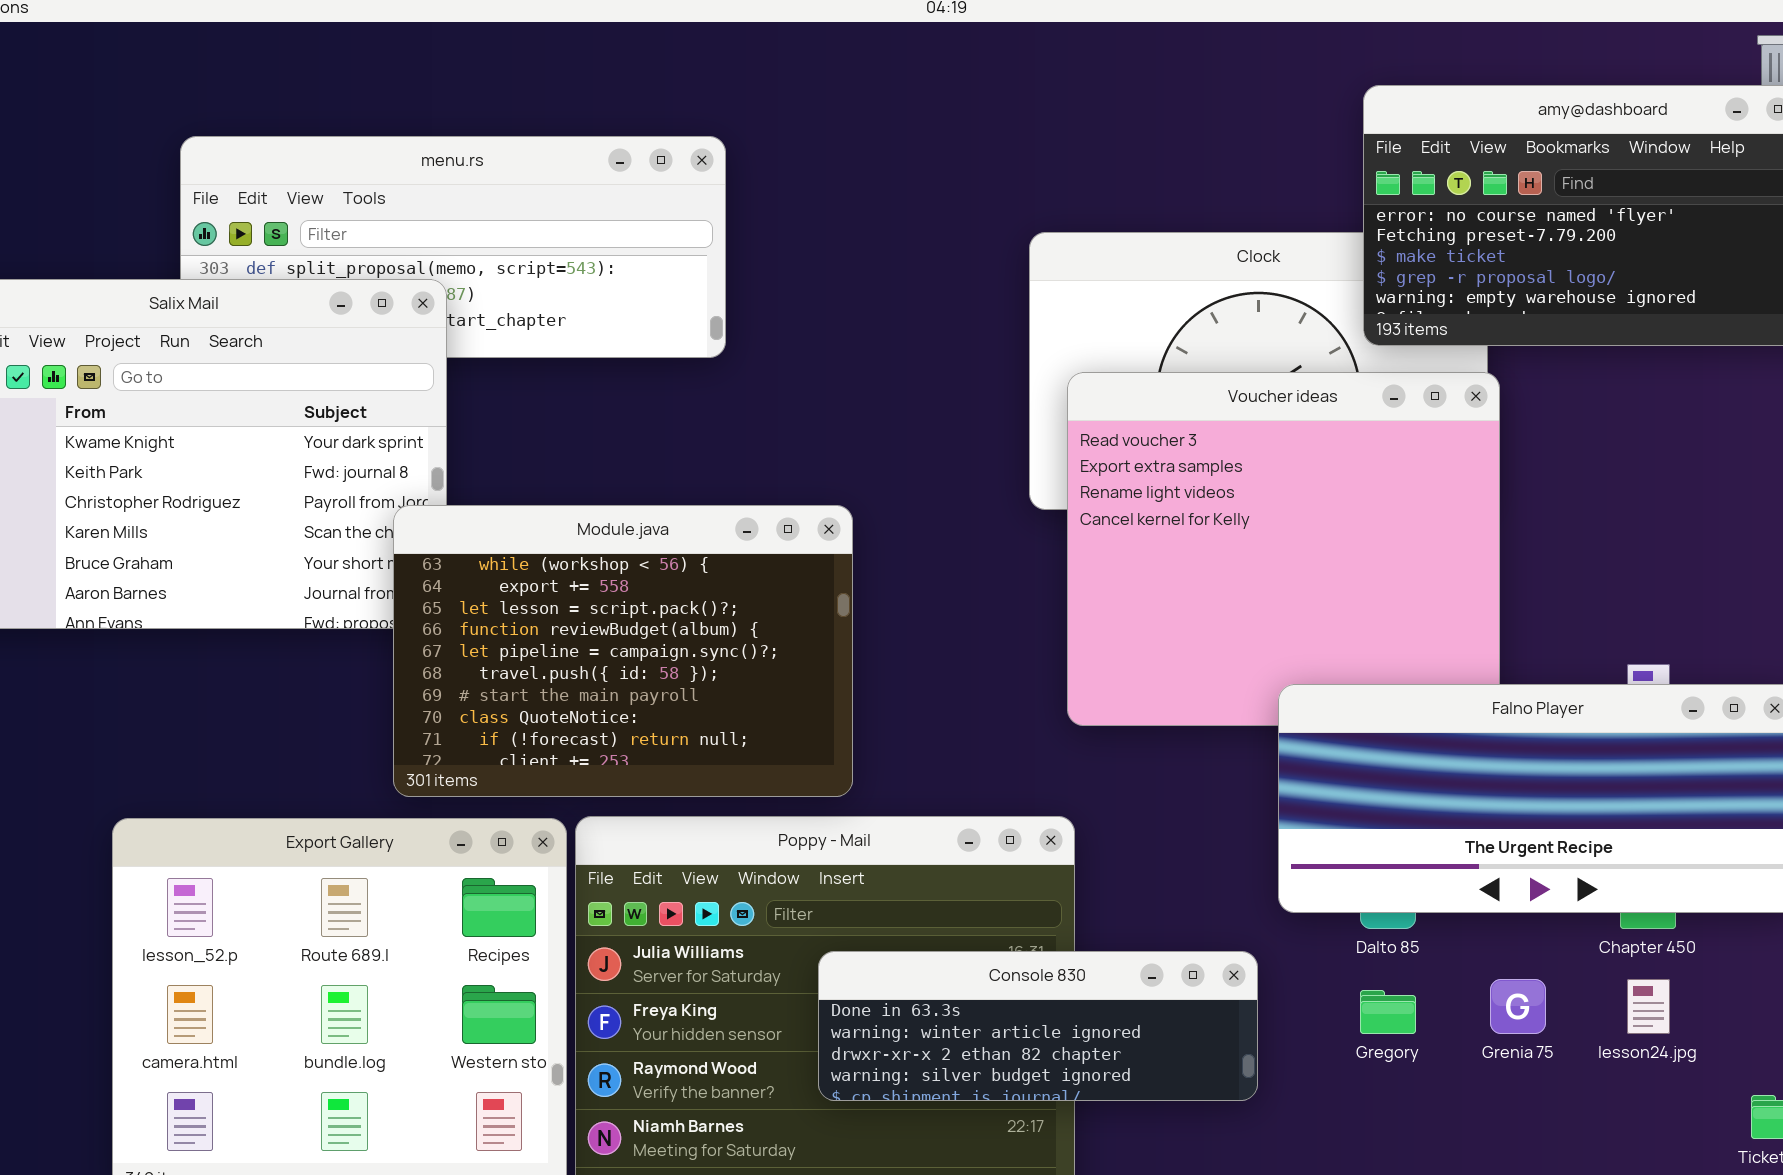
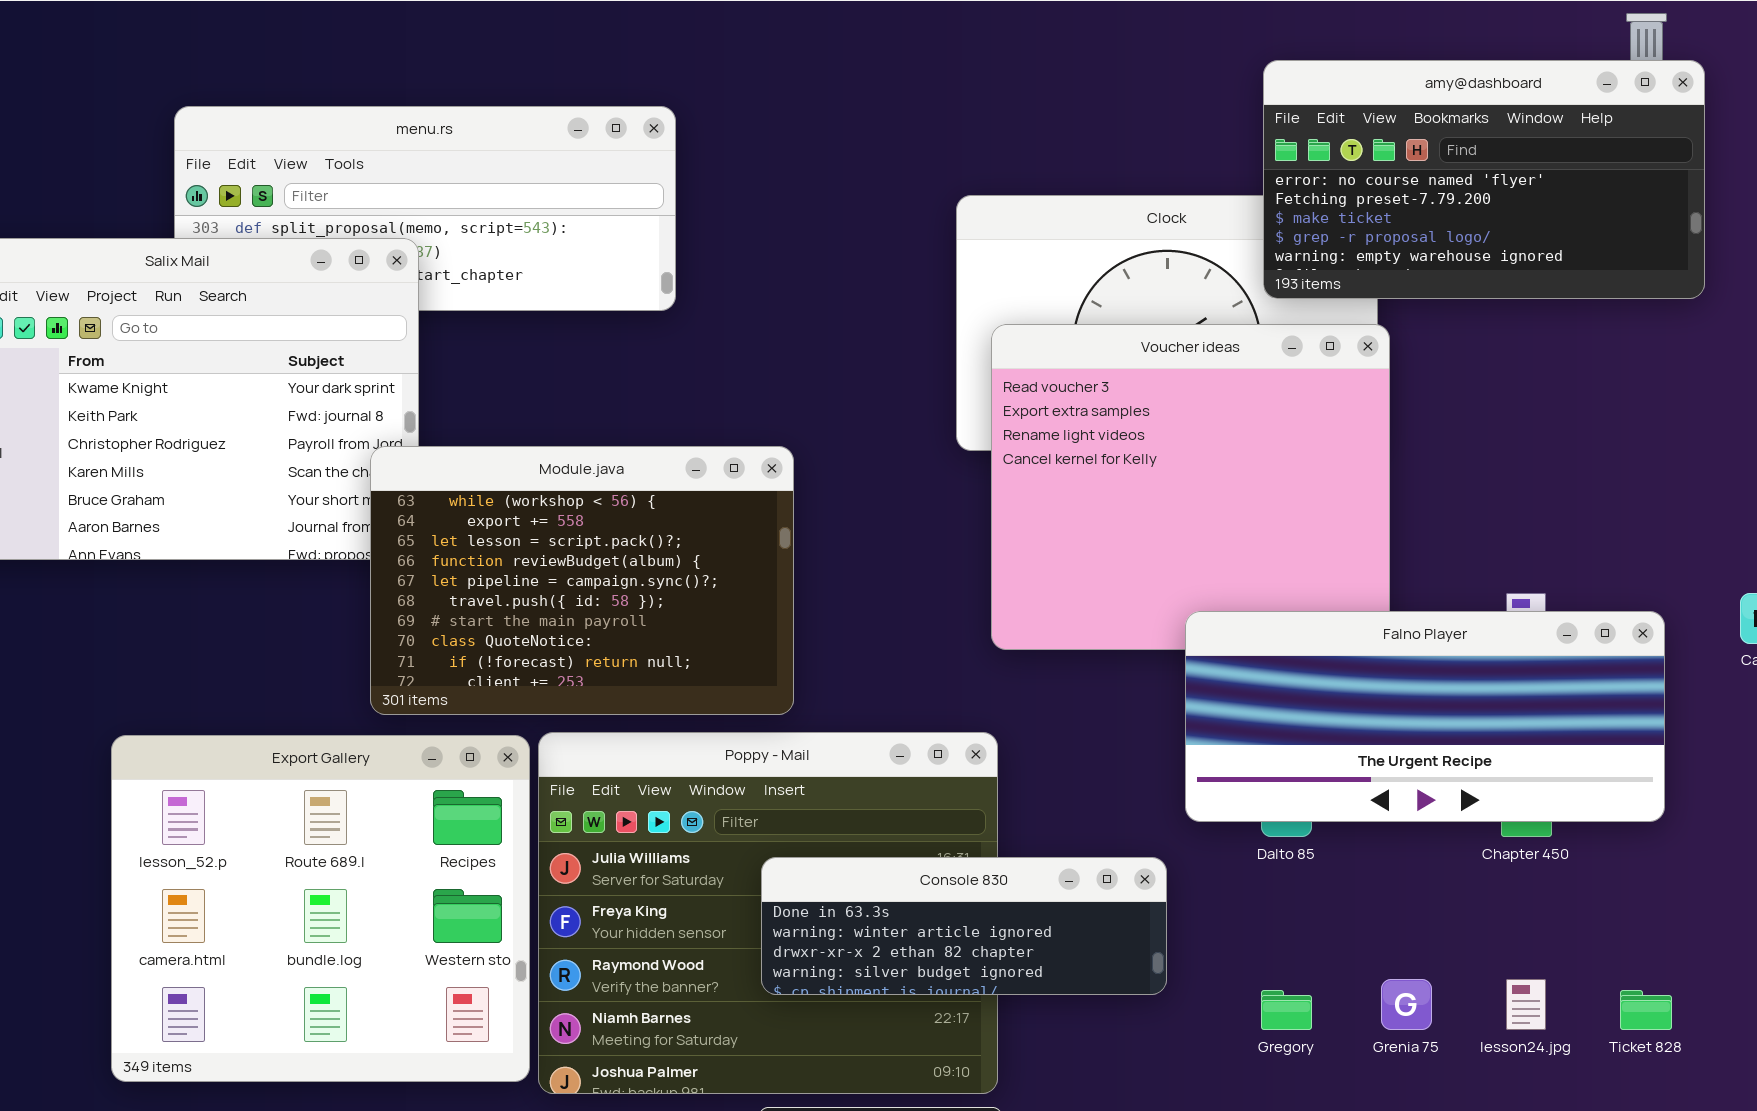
Grenia 75: [1490,979,1546,1034] -> [1381,979,1432,1030], moved
lesson24.jpg: [1627,979,1670,1034] -> [1506,979,1546,1030], moved
Gregory: [1360,990,1416,1034] -> [1261,990,1312,1030], moved

